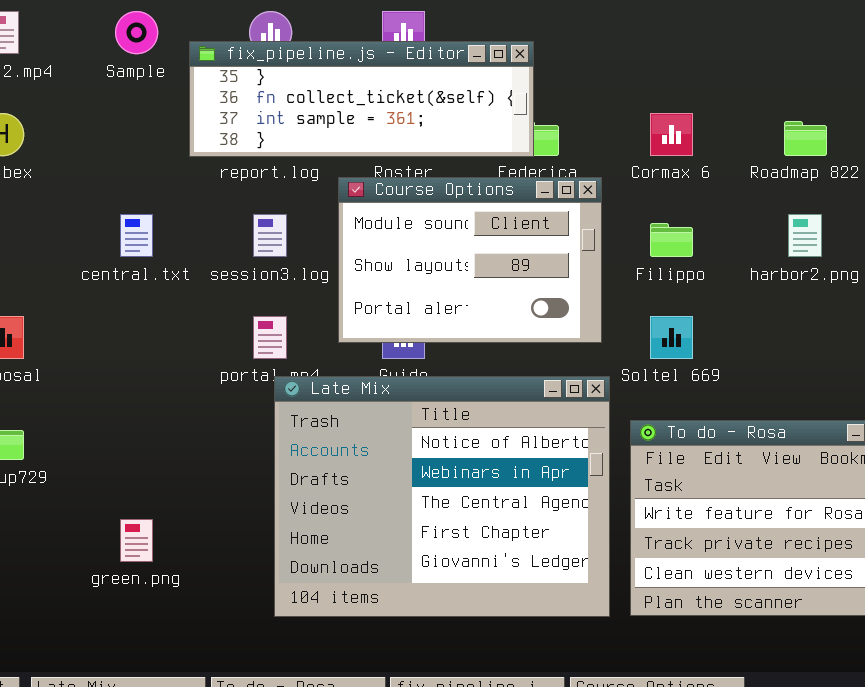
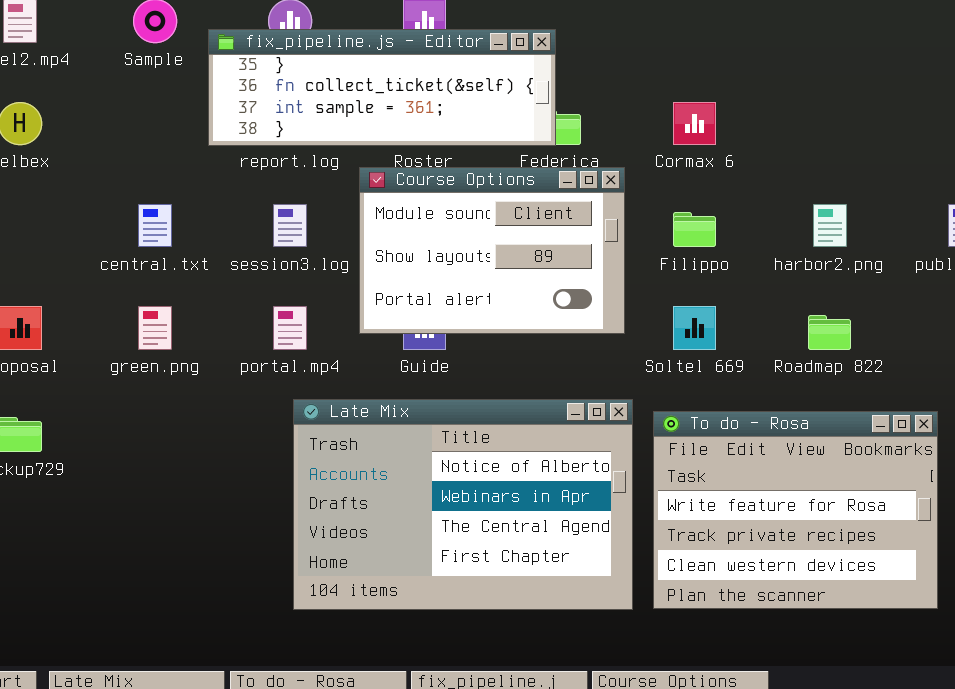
Roadmap 822: [784,121,827,156] -> [808,315,851,350], moved
Late Mix: [274,376,610,617] -> [293,399,633,610], resized
green.png: [120,519,153,562] -> [138,306,172,350], moved

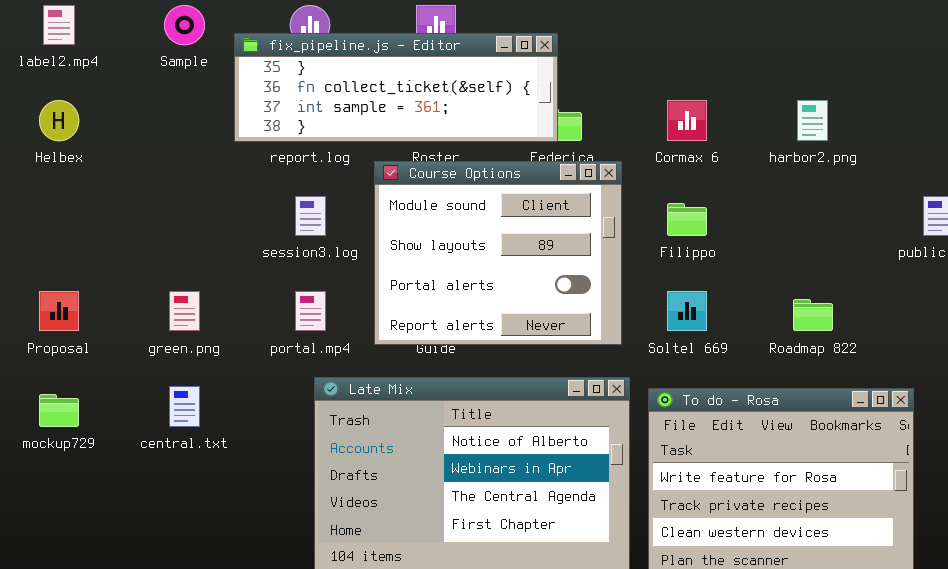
Course Options: [359,167,625,334] -> [374,161,622,345], resized
central.txt: [138,204,172,247] -> [169,386,200,427], moved
harbor2.png: [813,204,847,247] -> [797,100,828,141], moved

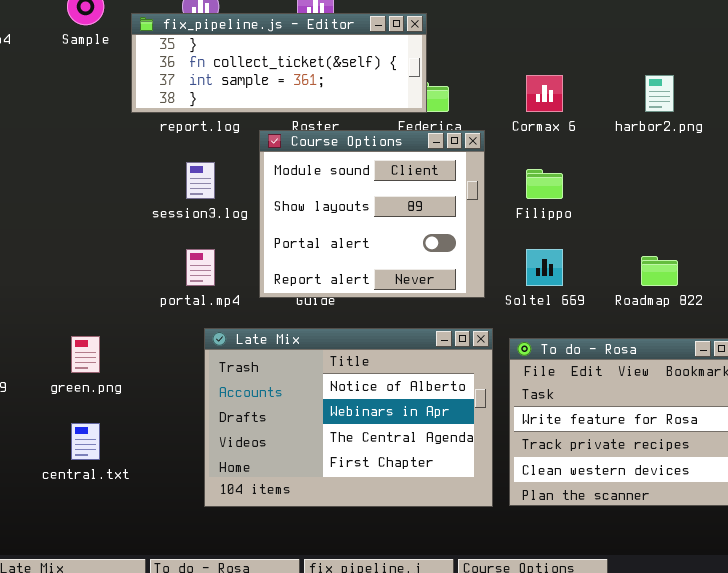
green.png: [169,291,200,331] -> [71,336,100,373], moved
central.txt: [169,386,200,427] -> [71,423,100,460], moved

